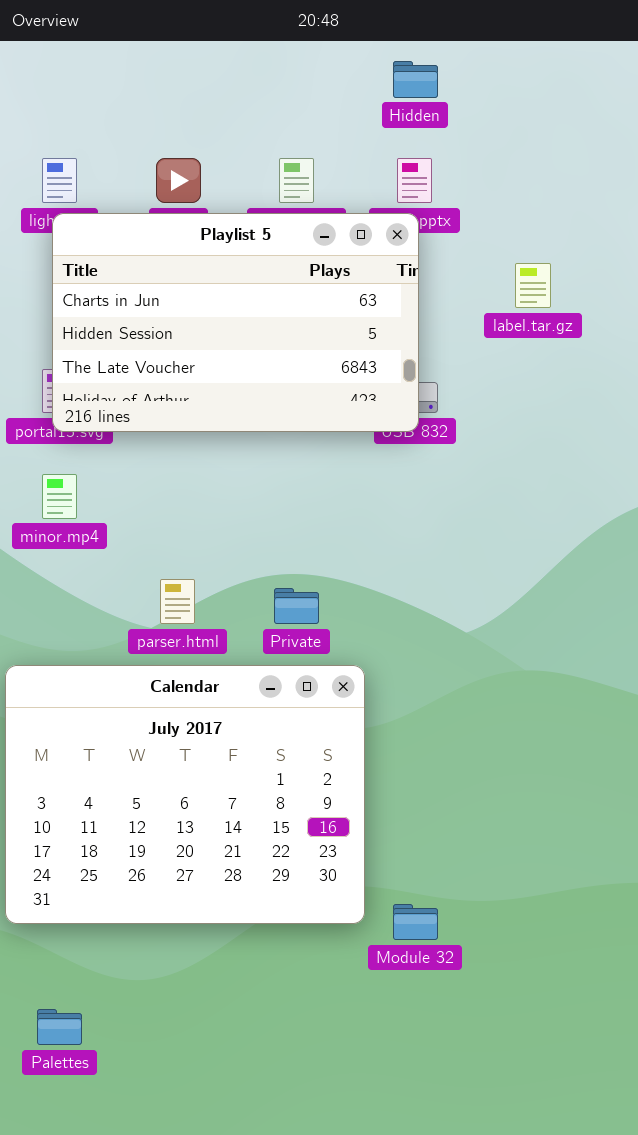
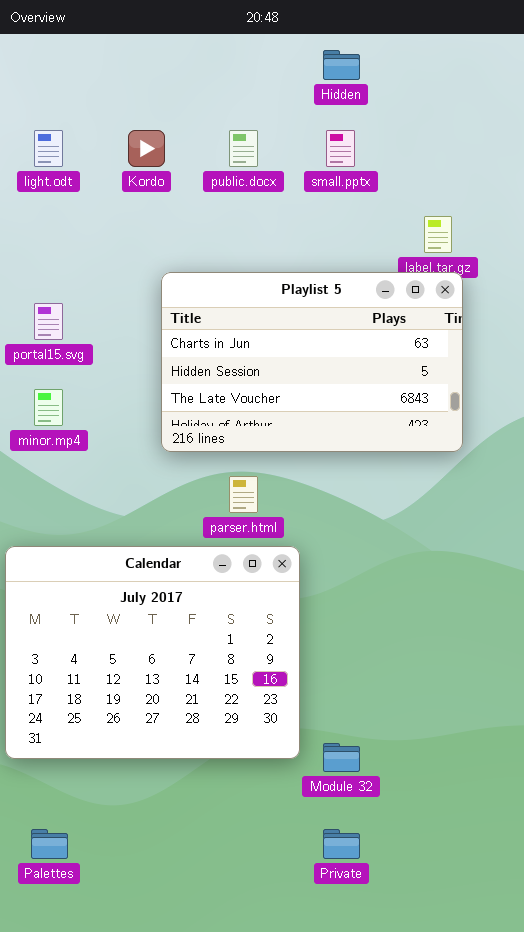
Playlist 5: [52,213,419,432] -> [161,272,463,452], moved
parser.html: [160,579,195,624] -> [229,476,258,513], moved
Private: [274,588,319,624] -> [323,829,360,859], moved

